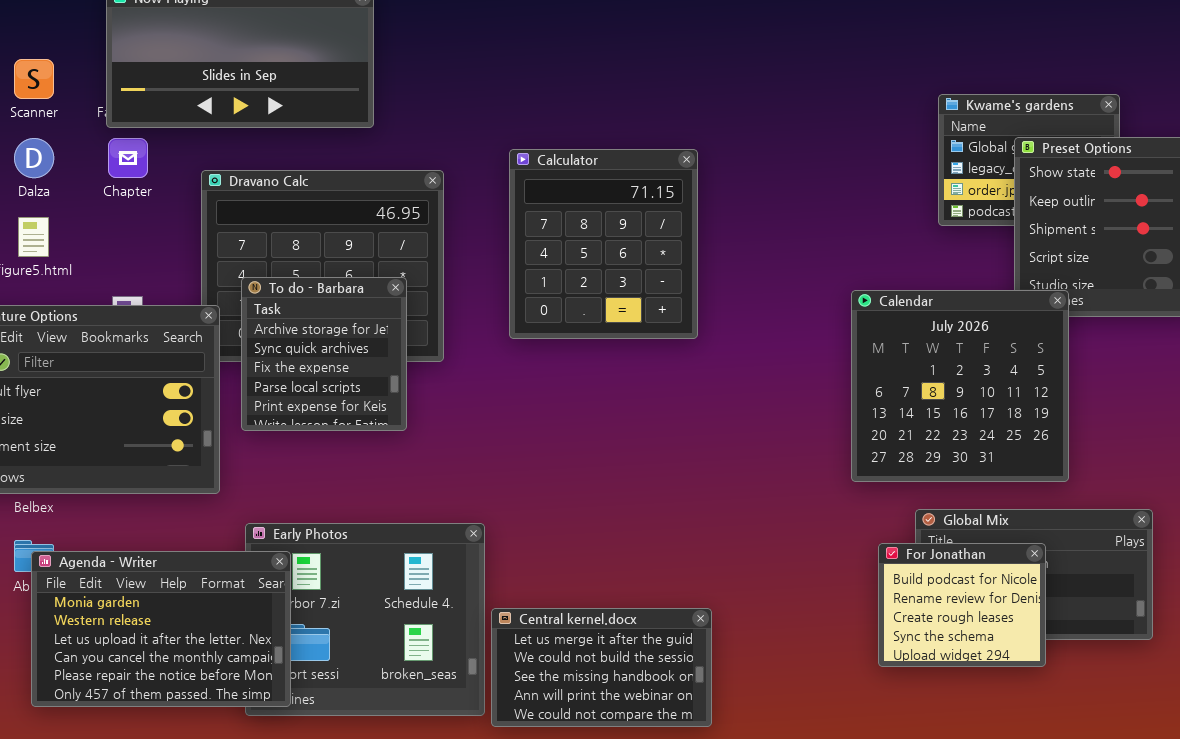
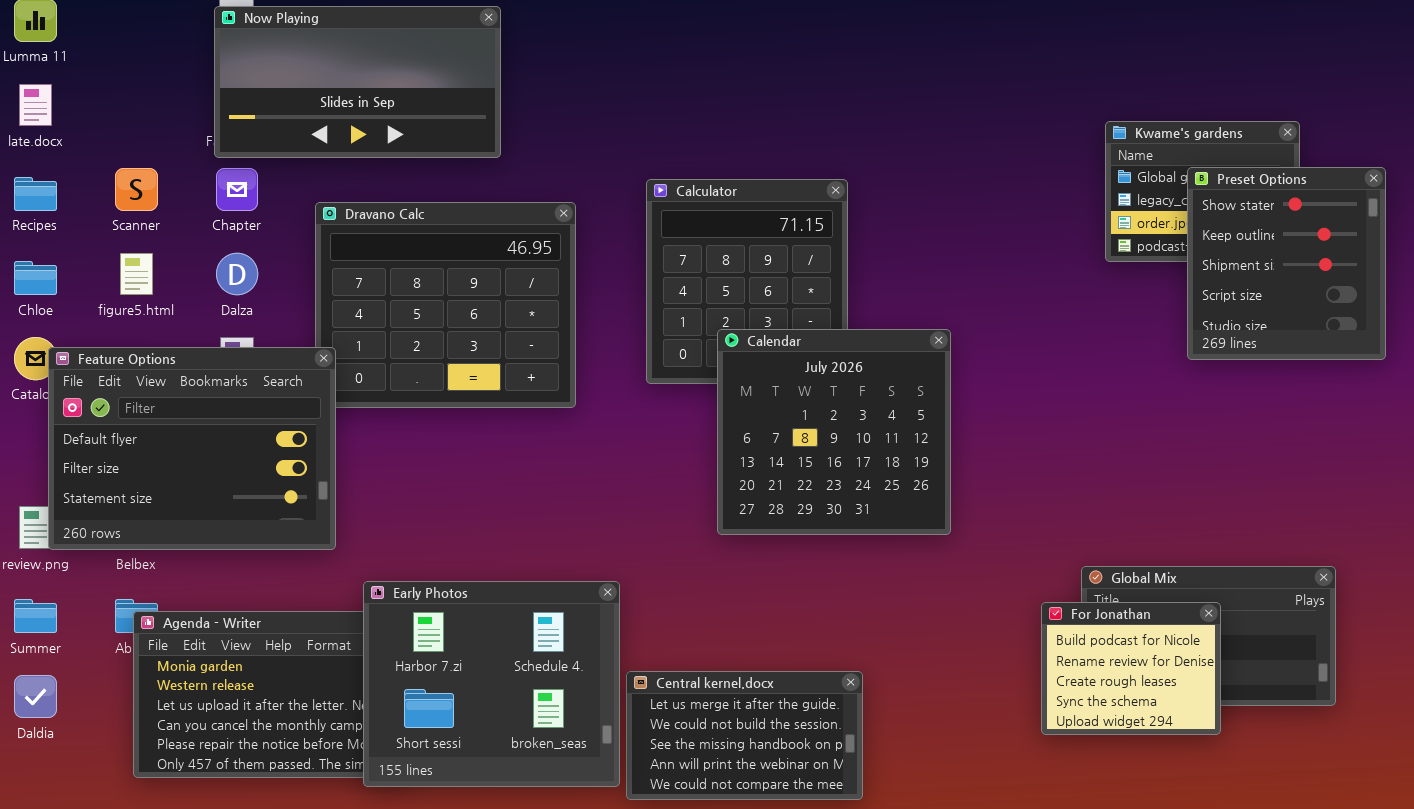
Scanner: [14,59,54,99] -> [115,168,158,211], moved
Dalza: [14,138,54,178] -> [216,253,258,295], moved
To do - Barbara: [241,277,407,431] -> none, closed
Calendar: [851,290,1069,482] -> [717,329,951,535], moved
Early Photos: [245,523,485,716] -> [363,581,620,787], raised

